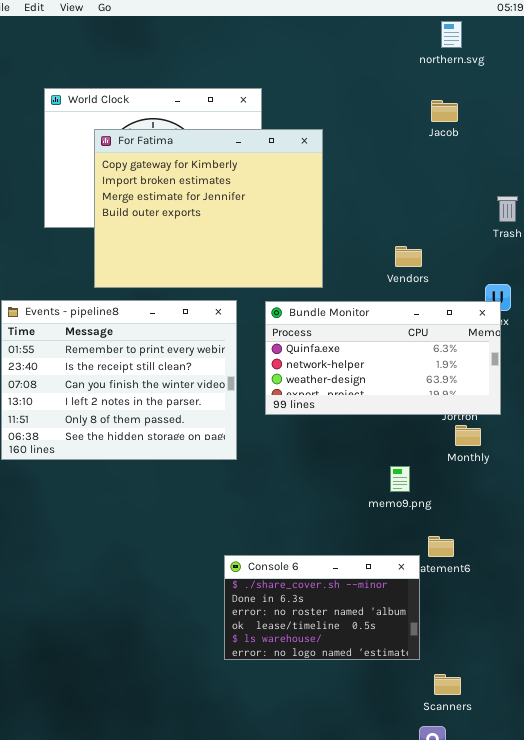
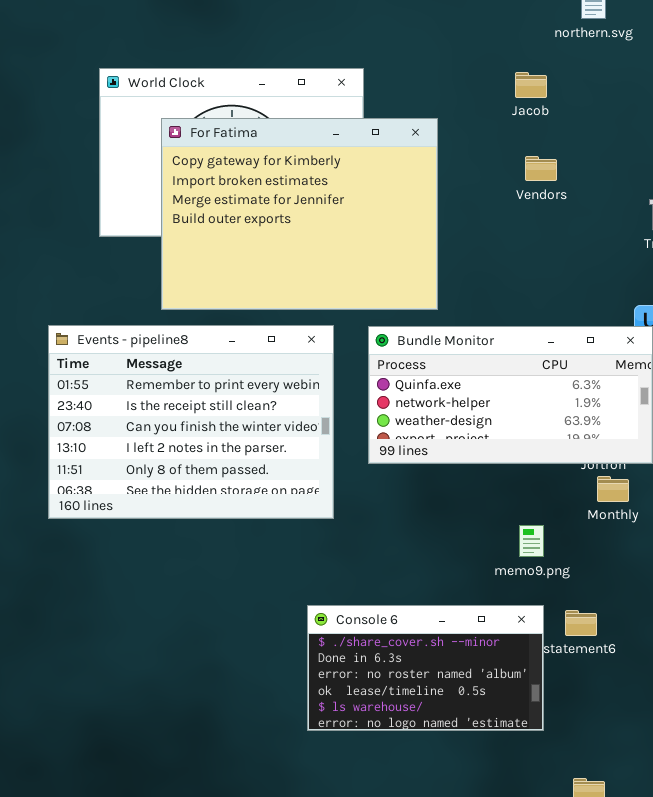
Jacob: [431,100,458,122] -> [515,72,547,98], moved
Vendors: [395,246,422,267] -> [525,156,557,181], moved
Console 6: [224,555,420,660] -> [307,605,544,731], moved

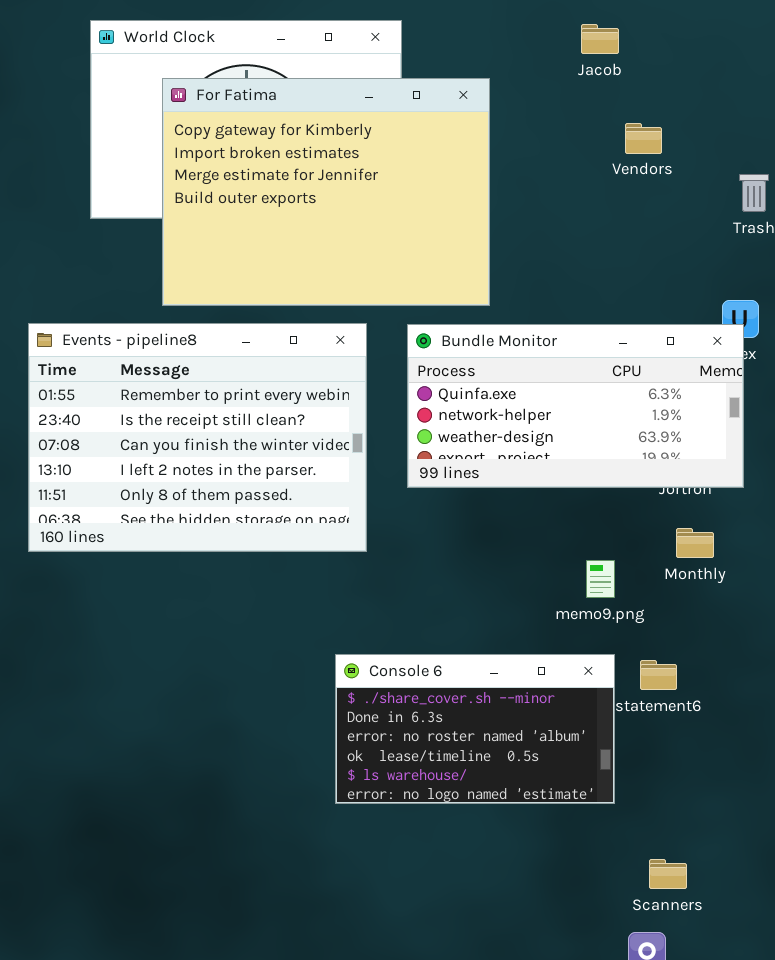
Vendors: [525,156,557,181] -> [625,123,662,154], moved
Monthly: [597,476,629,502] -> [676,528,714,558], moved

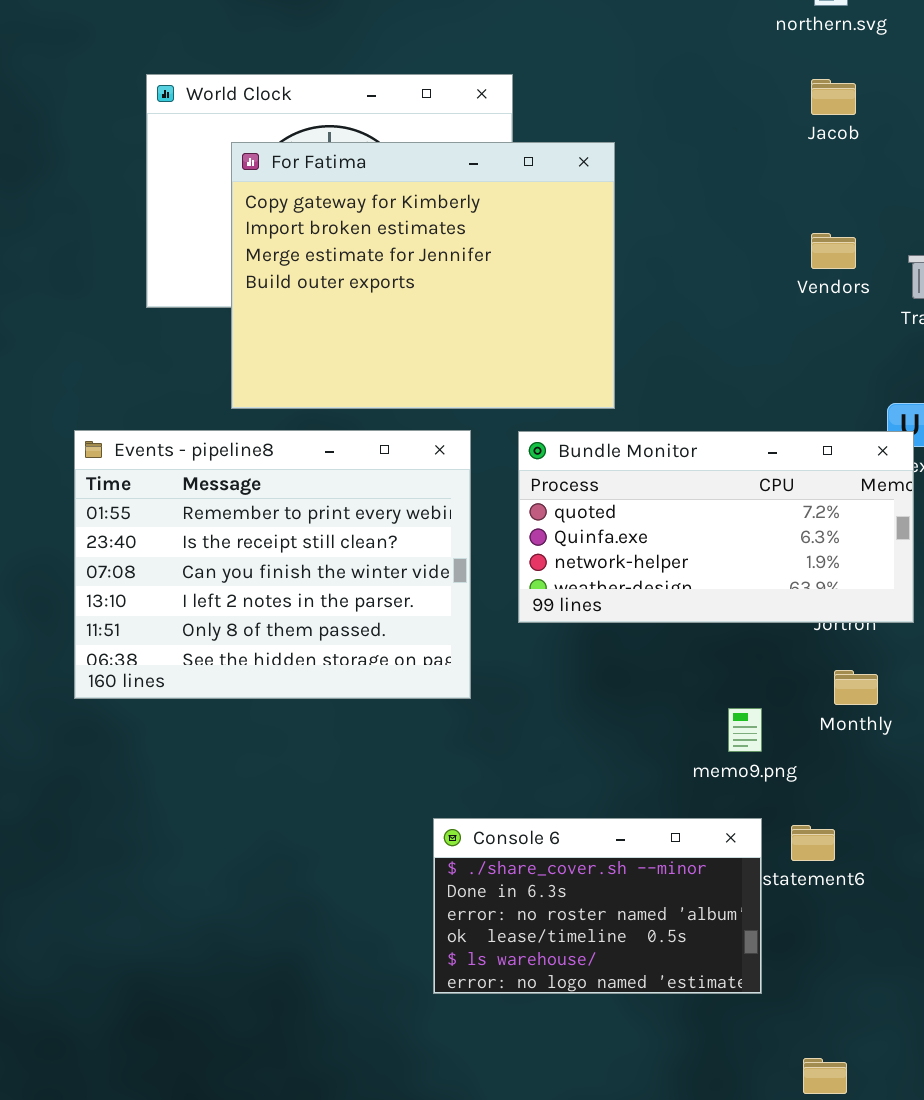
Jacob: [581,24,619,54] -> [811,79,856,115], moved
Vendors: [625,123,662,154] -> [811,233,856,269], moved
Bundle Monitor: [407,324,744,488] -> [518,431,914,623], scrolled up 1 row

